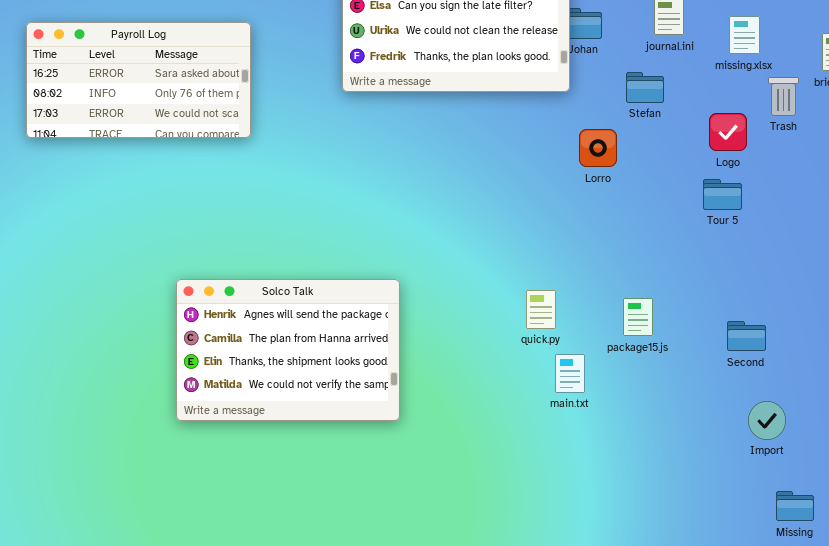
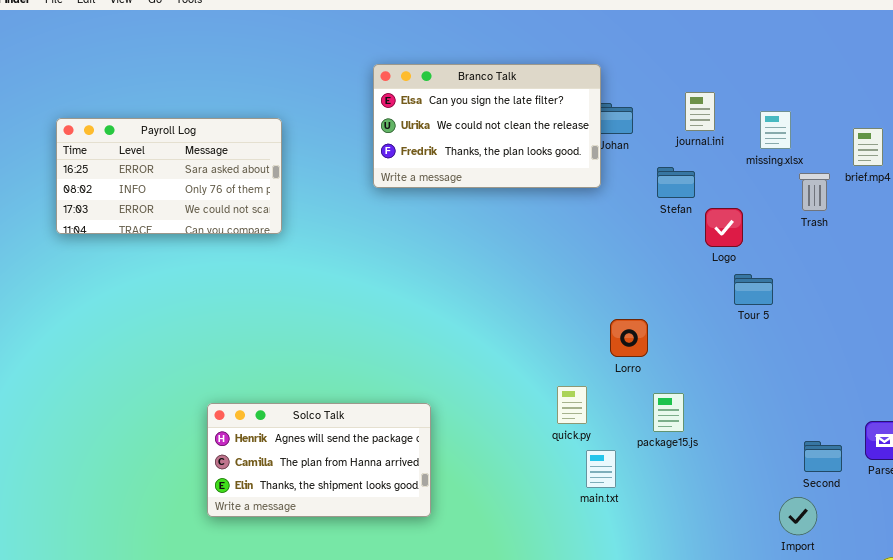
Logo: [709,113,747,151] -> [705,208,743,247], moved
Lorro: [579,129,617,167] -> [610,319,648,357], moved
Solco Talk: [176,279,400,421] -> [207,403,431,517], resized
Second: [727,321,766,351] -> [804,441,842,472], moved

